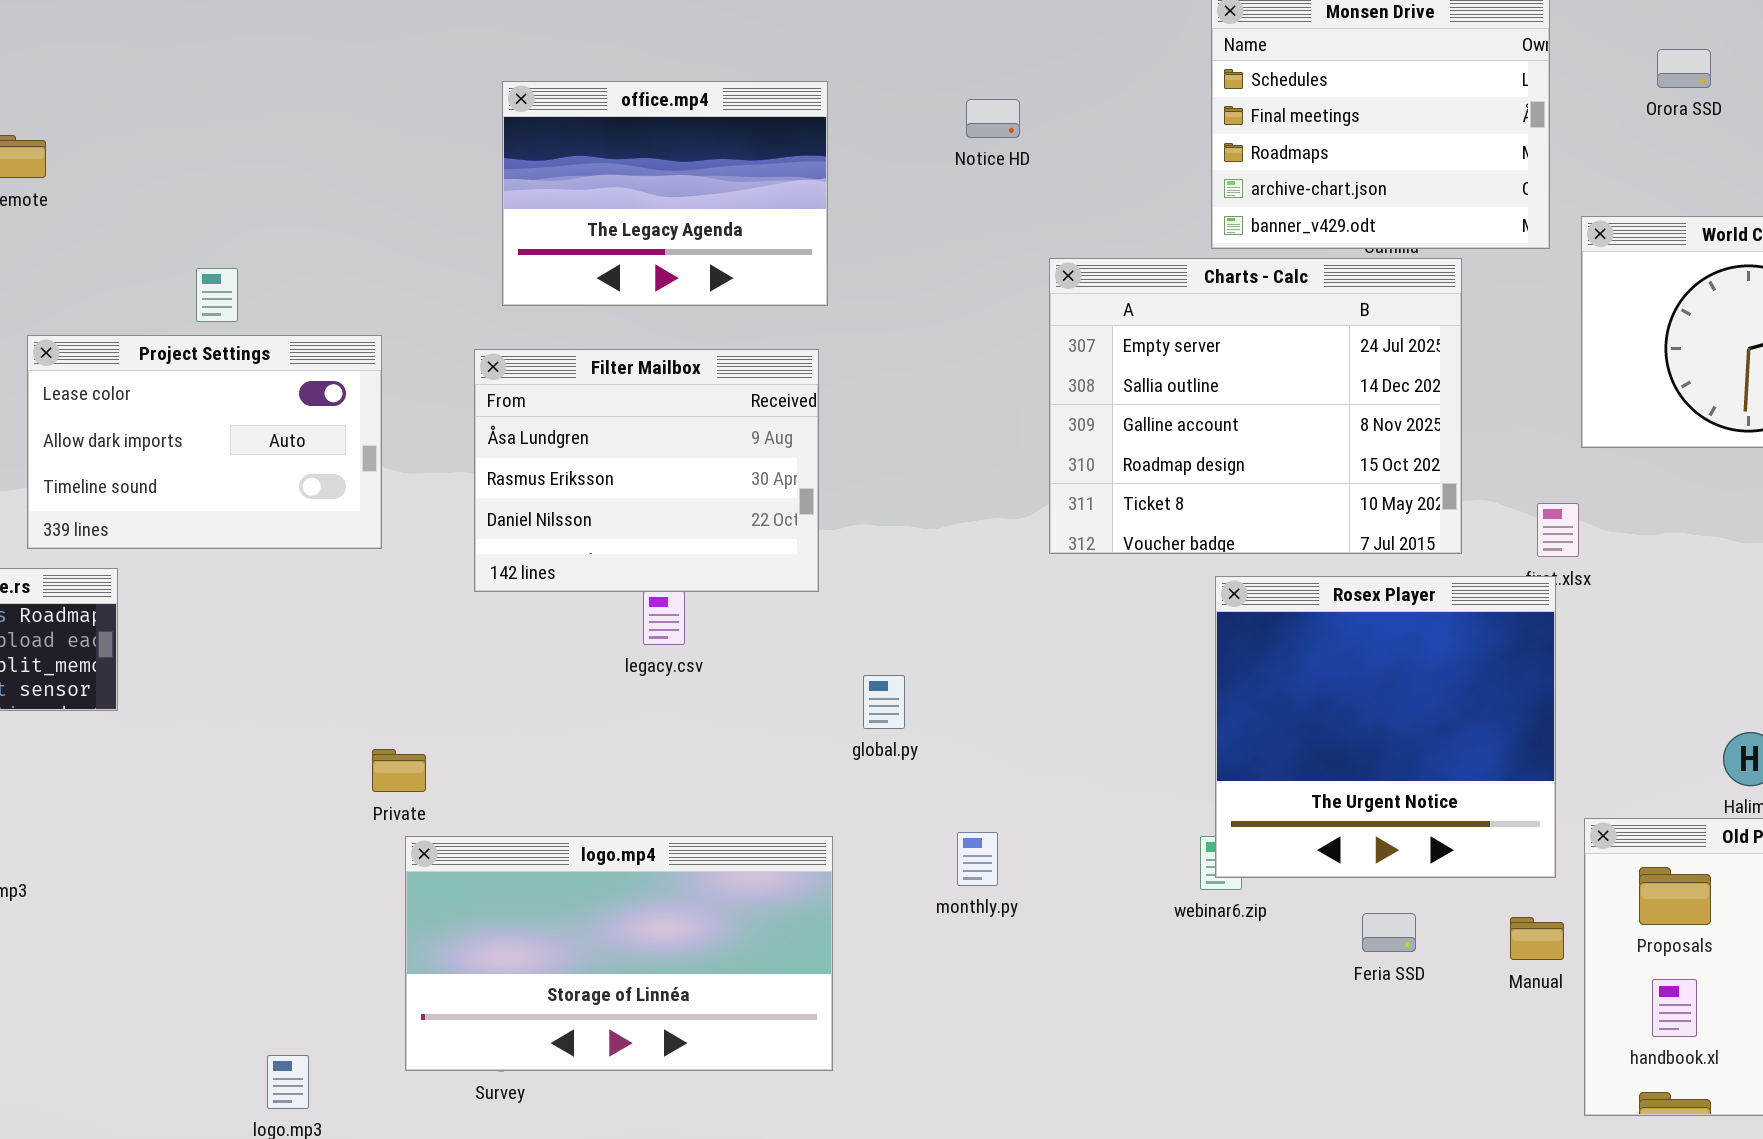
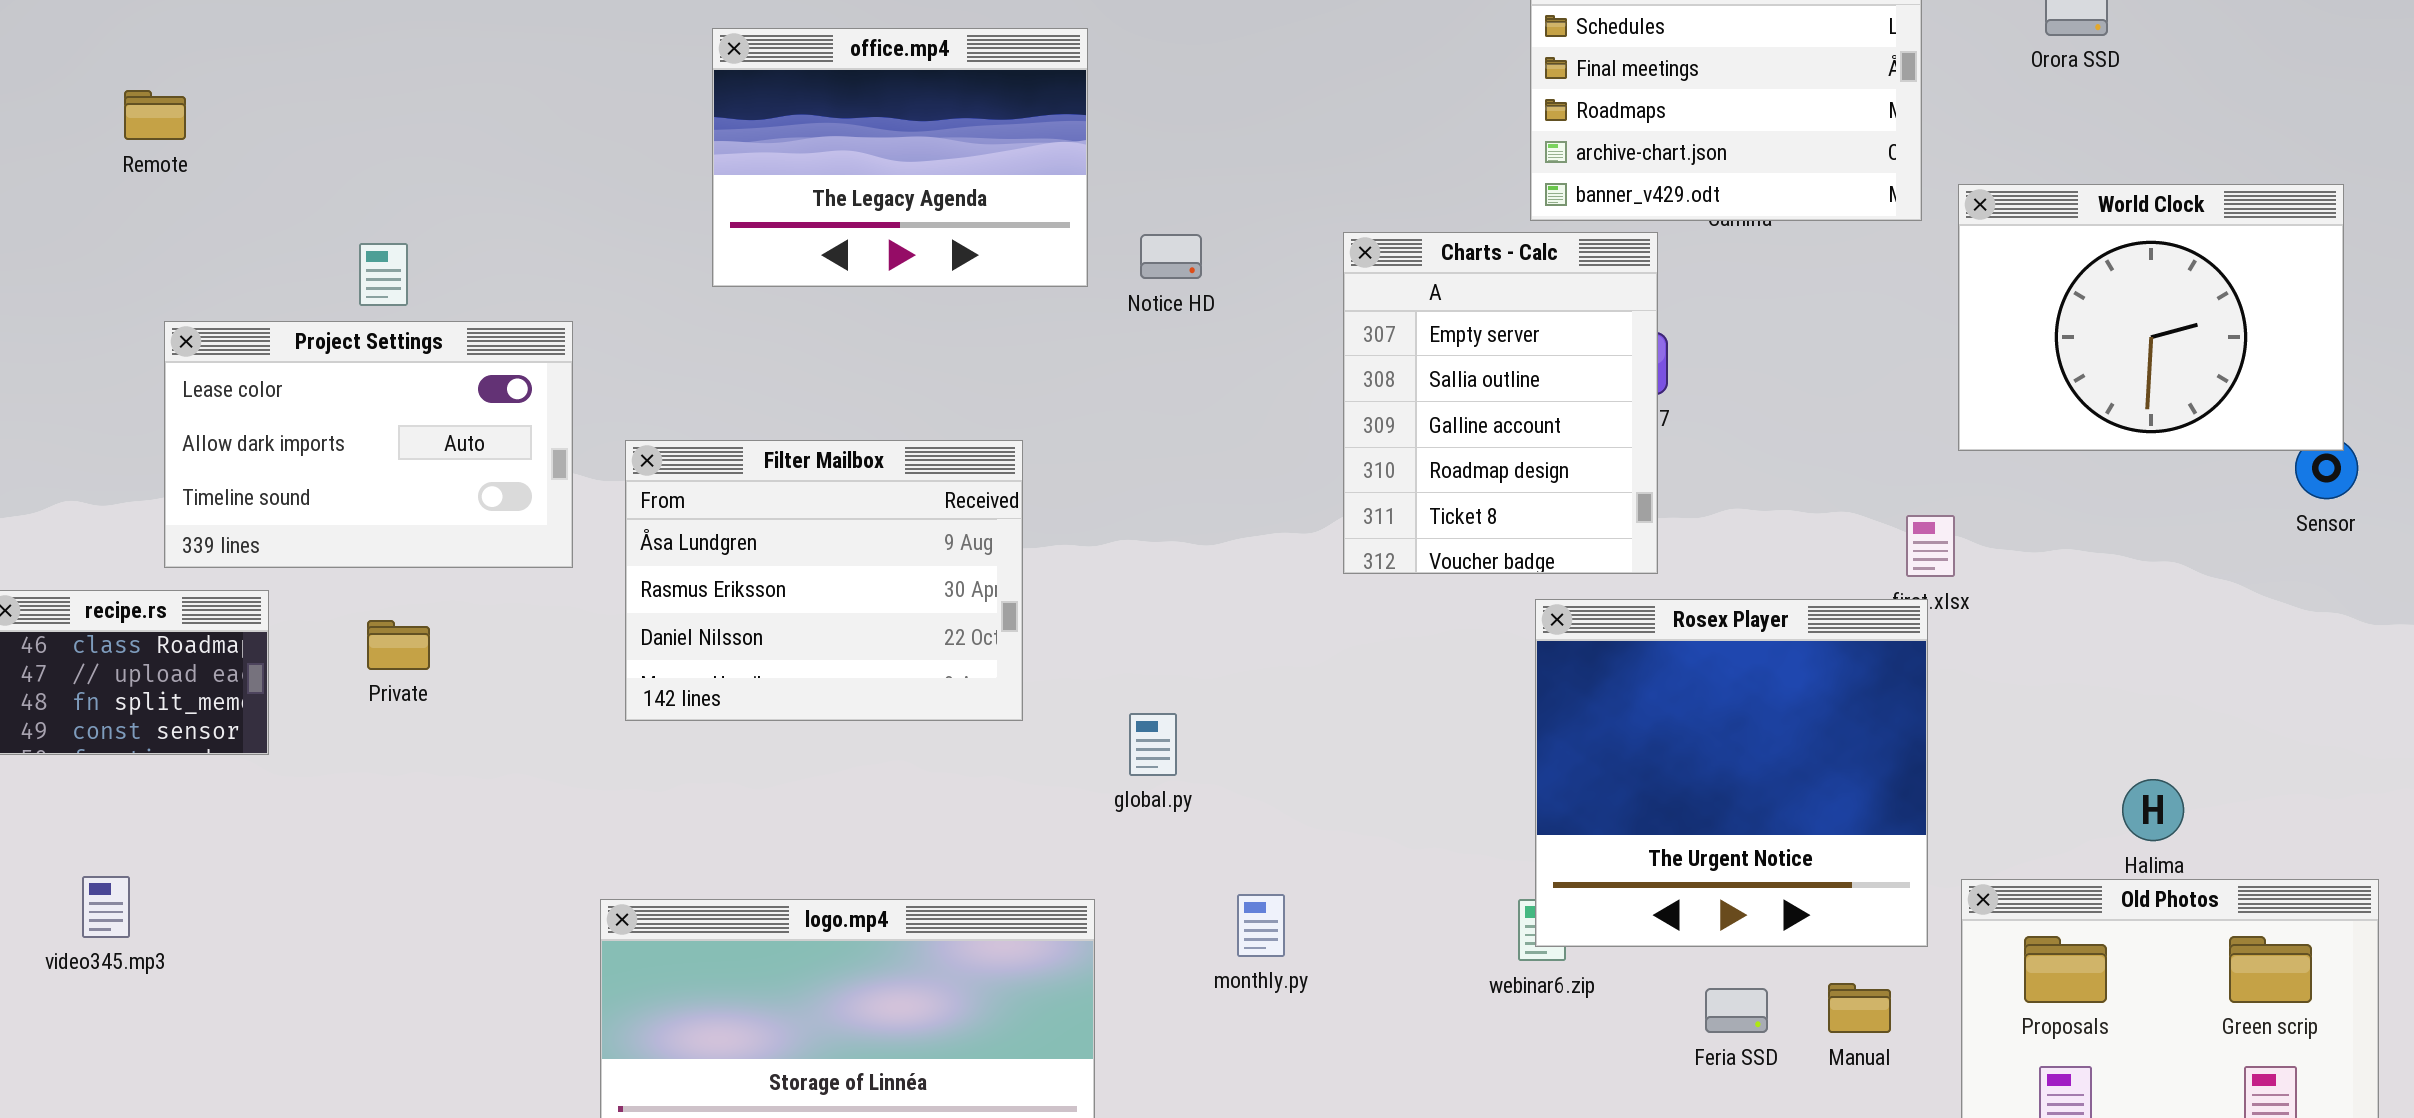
Notice HD: [966,99,1020,138] -> [1140,234,1202,279], moved
Charts - Calc: [1049,258,1462,554] -> [1343,232,1658,574], resized
Filter Mailbox: [474,349,819,592] -> [625,440,1023,721], moved
Private: [372,749,426,792] -> [367,620,430,670], moved
Manual: [1510,917,1564,960] -> [1828,983,1891,1033], moved

